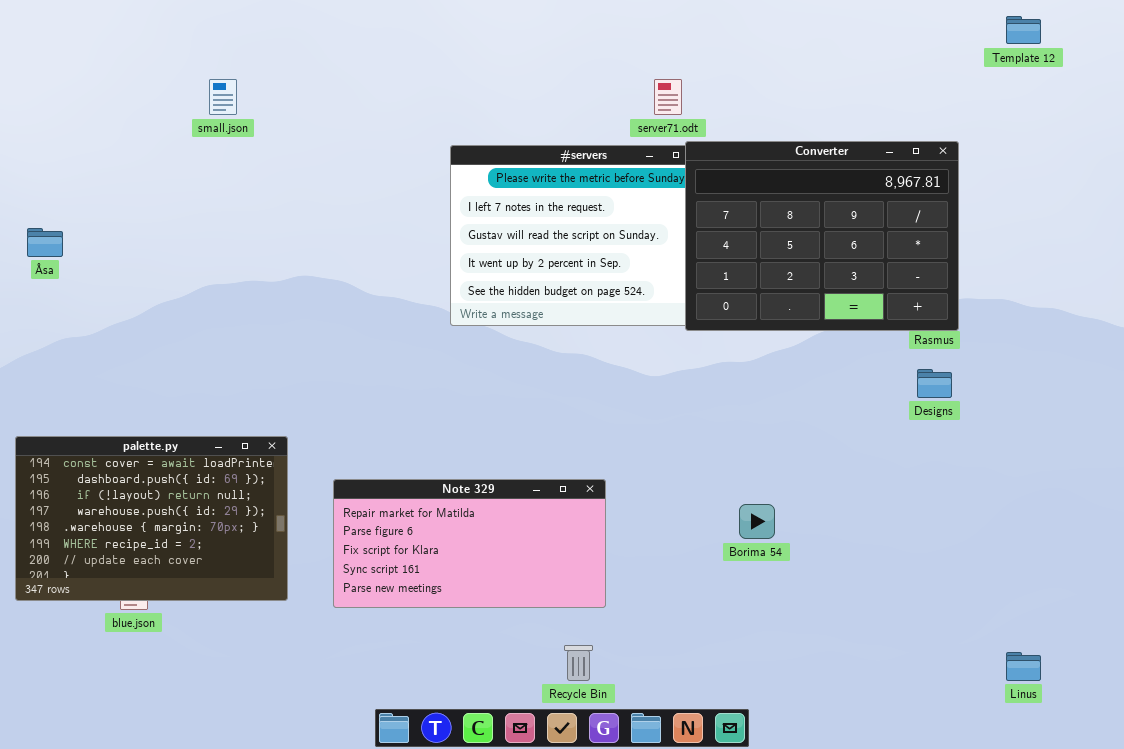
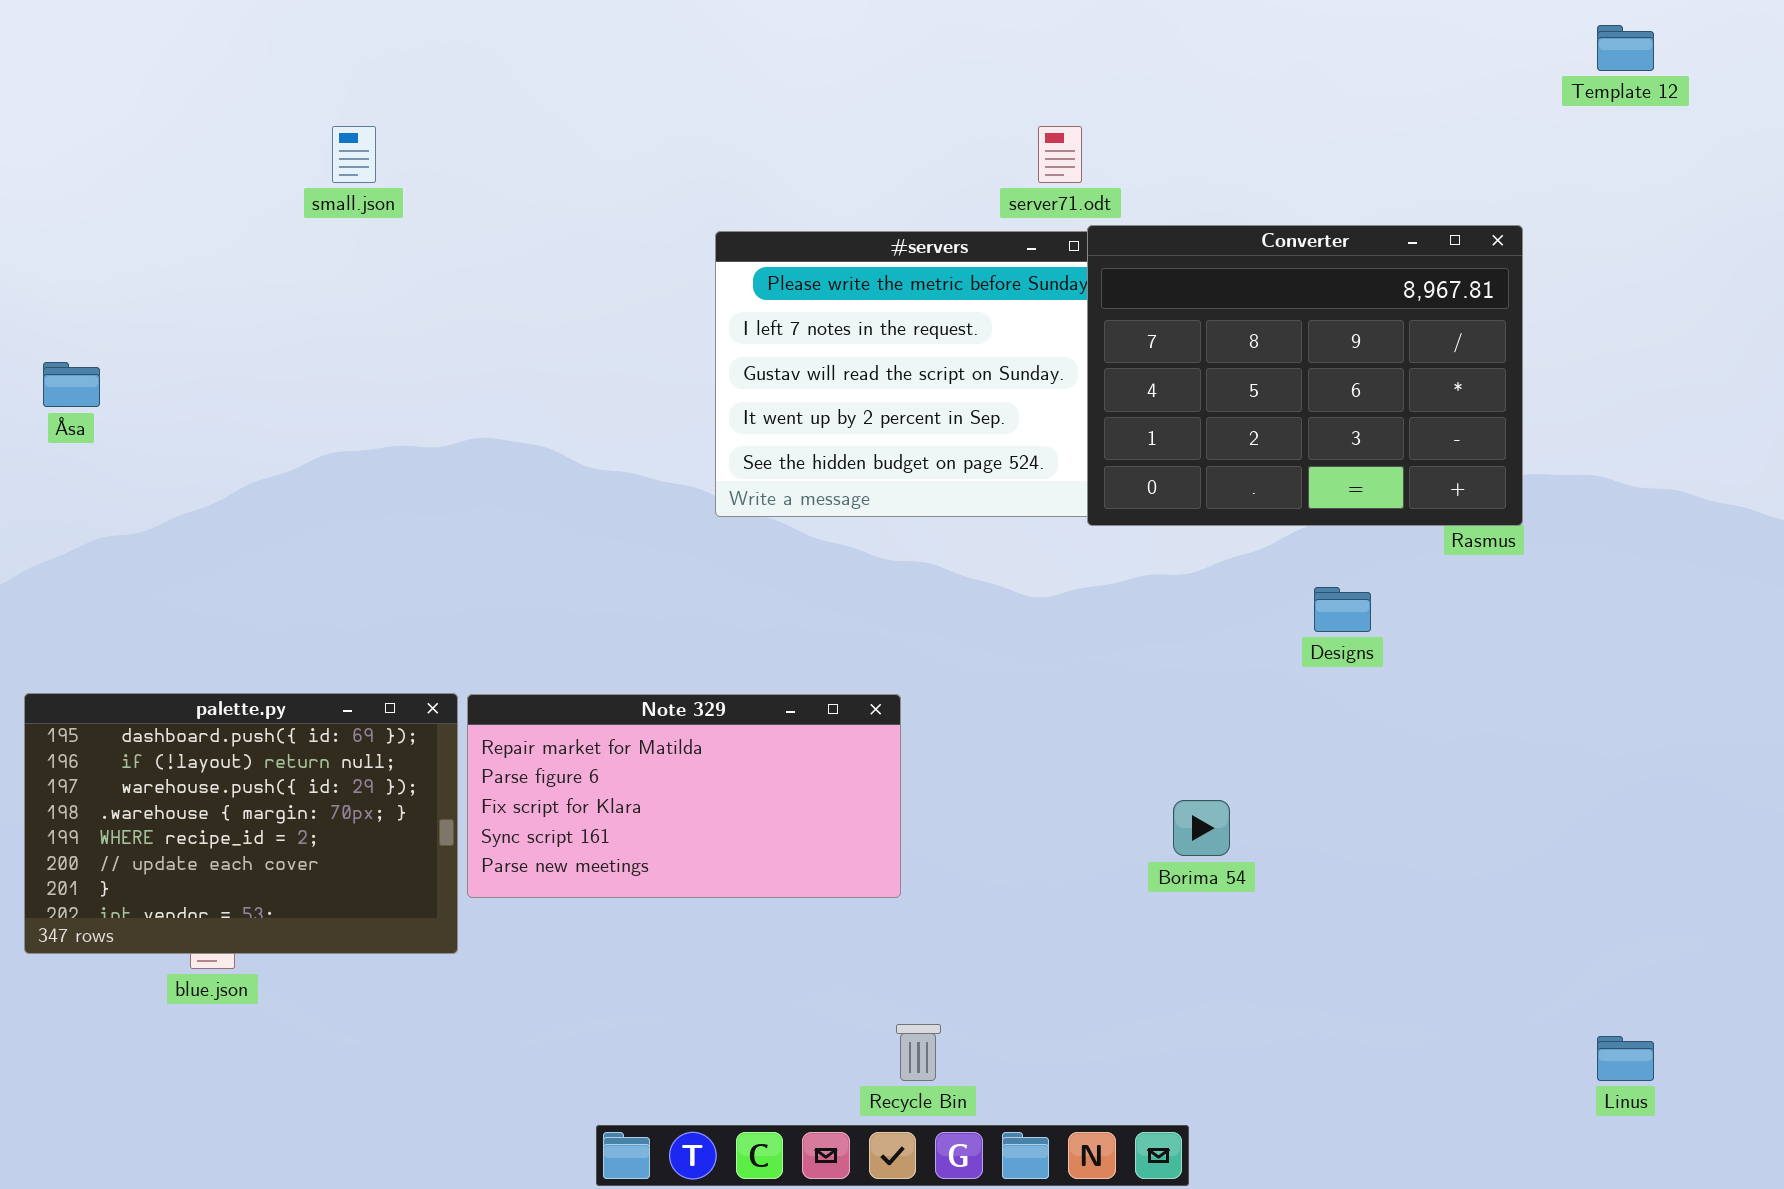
Designs: [917,369,952,398] -> [1314,587,1371,632], moved
palette.py: [15,436,288,601] -> [24,693,458,954], scrolled down 1 row
Note 329: [333,479,606,608] -> [467,694,901,898], moved

